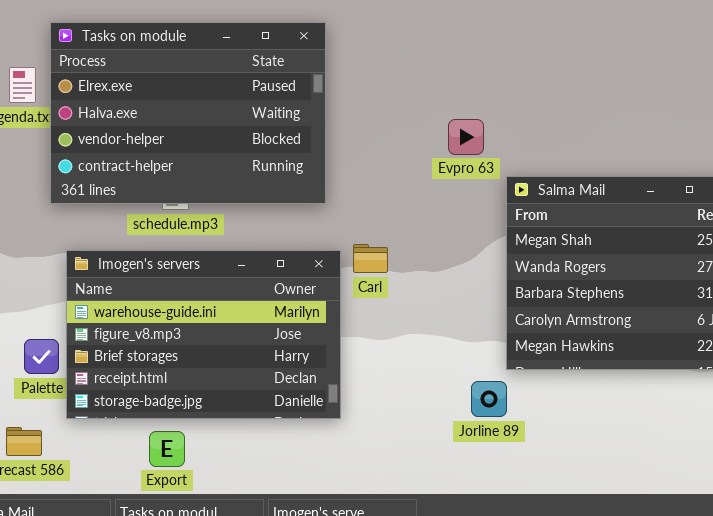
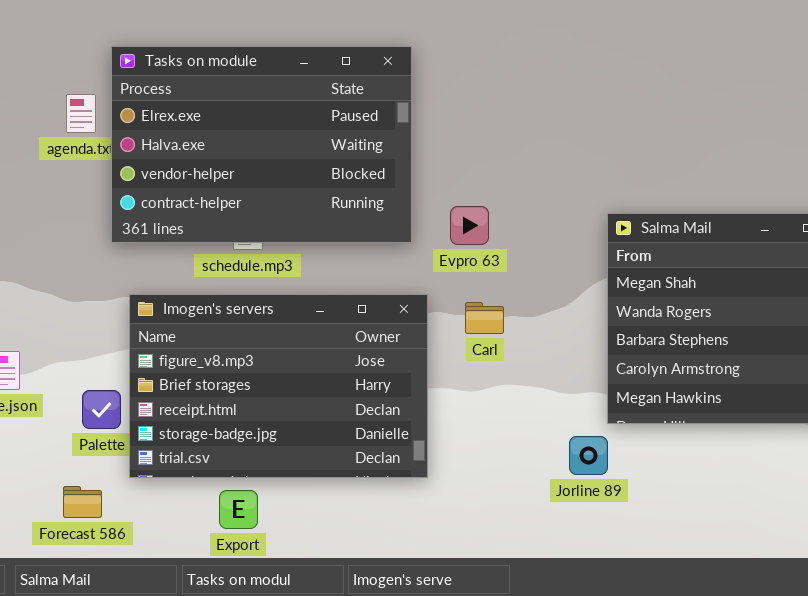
Evpro 63: [448,119,484,155] -> [450,206,489,245], moved
Carl: [353,244,388,273] -> [465,302,504,334], moved
Imogen's servers: [66,250,341,419] -> [129,294,428,478], scrolled down 1 row

